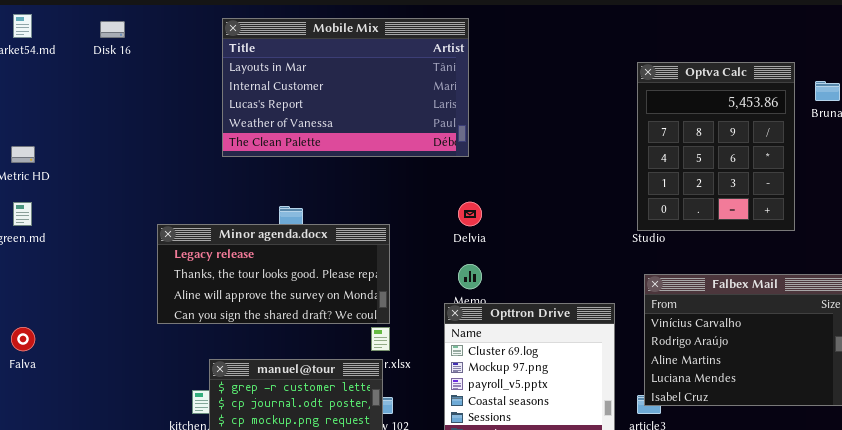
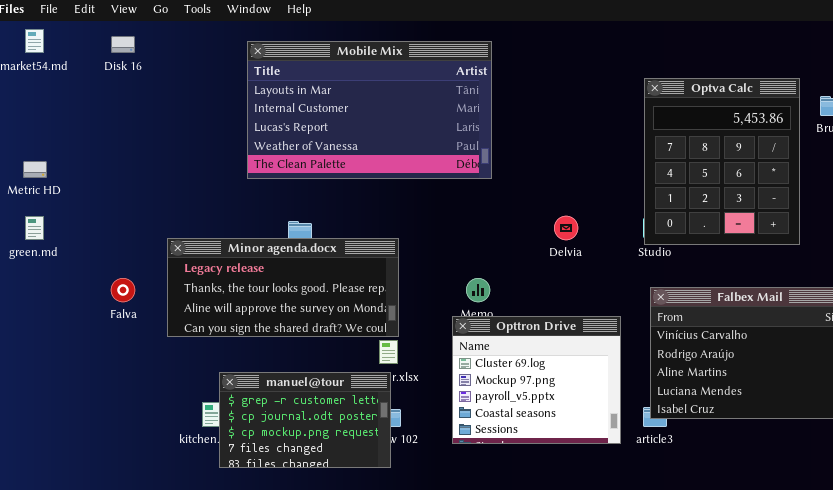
Mobile Mix: [222,18,469,157] -> [247,41,492,179], moved
Delvia: [458,202,482,226] -> [554,216,578,240], moved
Falva: [11,327,35,351] -> [111,278,135,302], moved

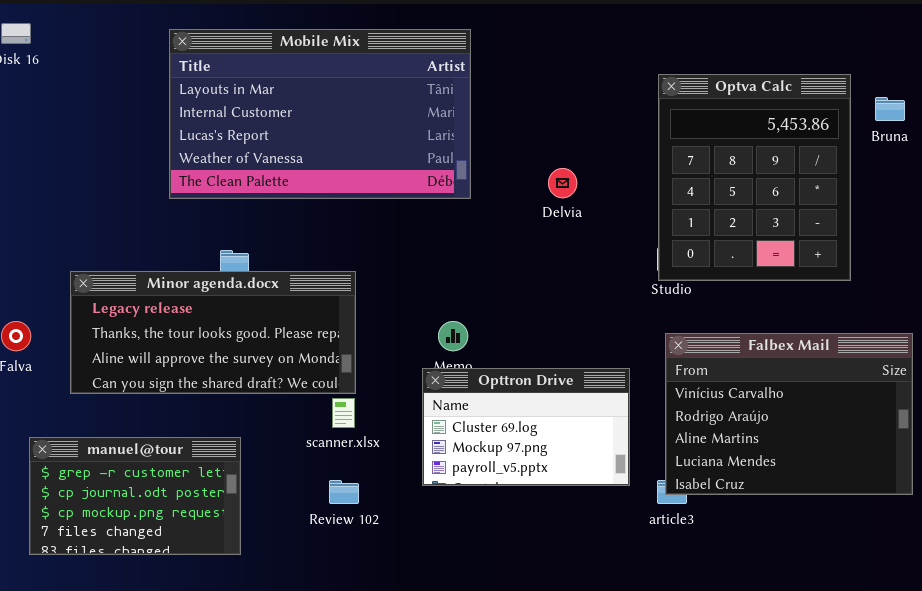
Delvia: [554,216,578,240] -> [548,168,577,198], moved
Opttron Drive: [452,316,621,444] -> [422,368,630,486], resized
manuel@tour: [219,372,391,468] -> [29,437,241,555], moved

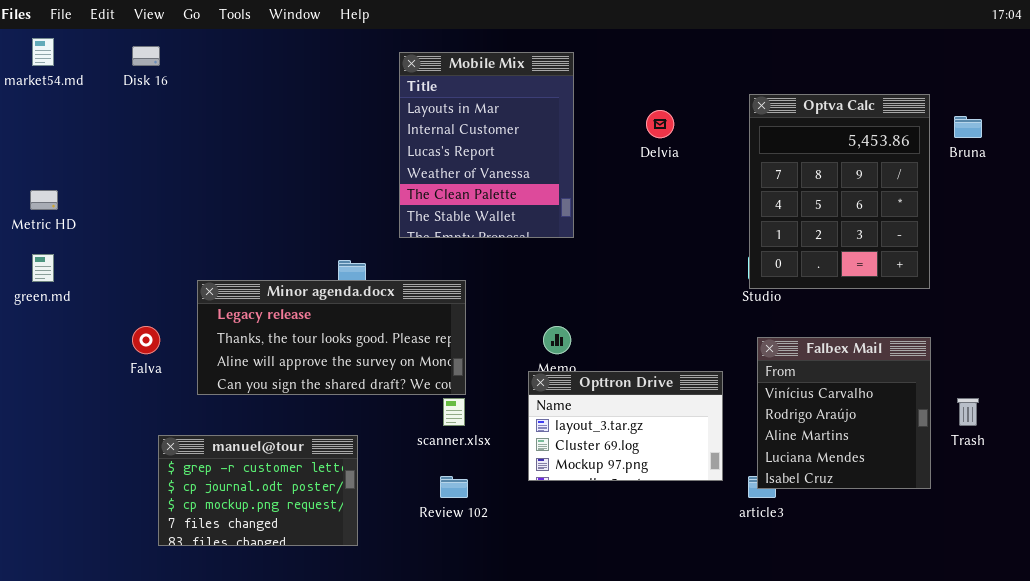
Mobile Mix: [169,29,471,199] -> [399,52,574,238], resized
Delvia: [548,168,577,198] -> [646,110,674,138], moved
Falbex Mail: [665,333,913,495] -> [757,337,931,489], resized
Opttron Drive: [422,368,630,486] -> [528,371,723,481], scrolled up 1 row

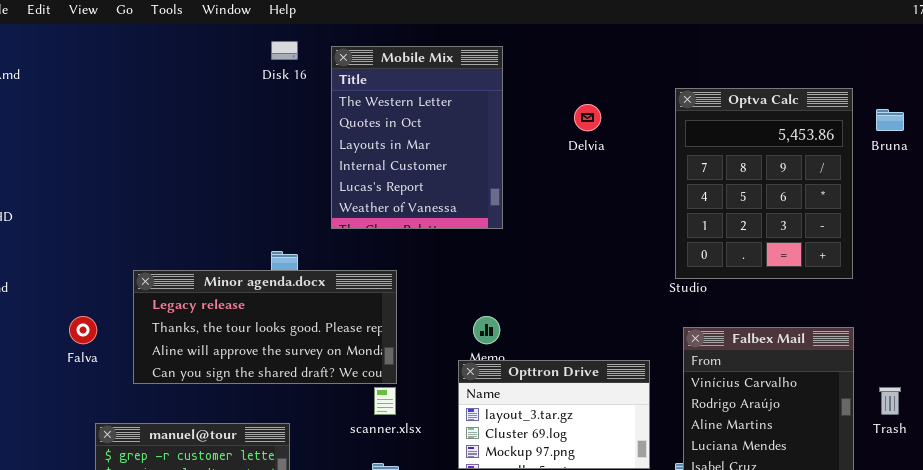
Disk 16: [132,46,160,66] -> [271,41,298,60], moved
Mobile Mix: [399,52,574,238] -> [331,46,503,229], scrolled up 2 rows

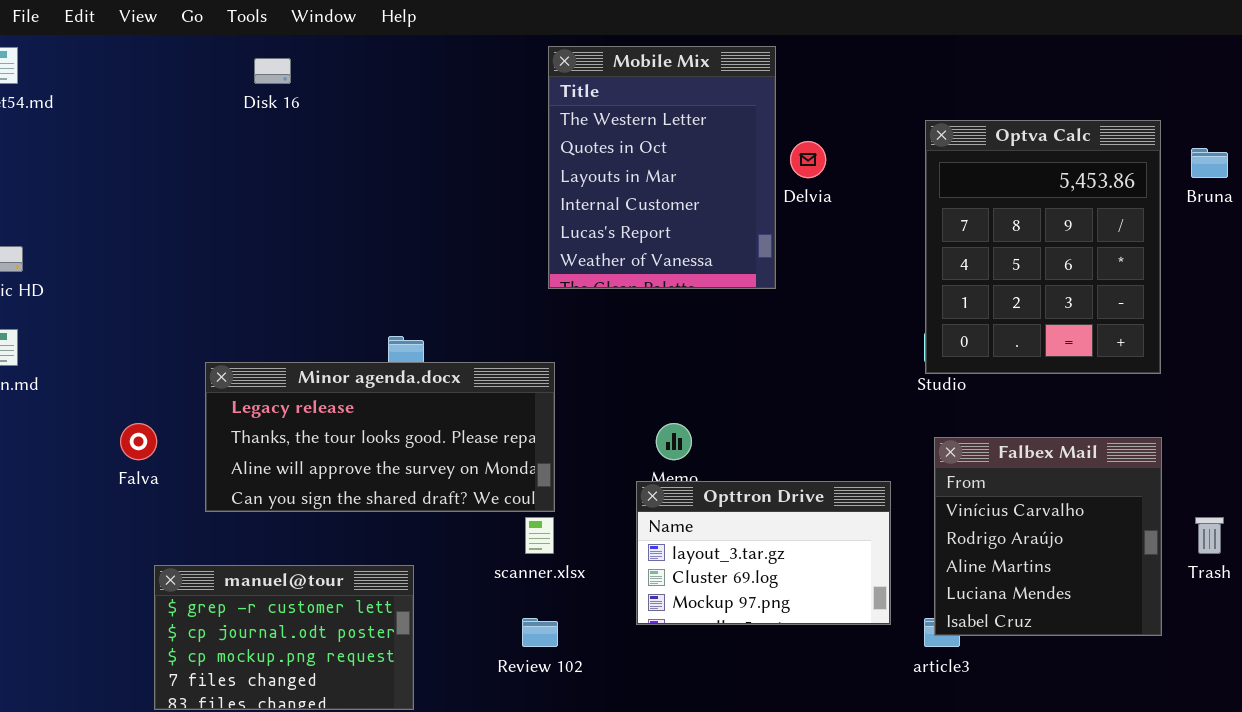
Disk 16: [271,41,298,60] -> [254,58,291,84], moved
Mobile Mix: [331,46,503,229] -> [548,46,776,289], moved

